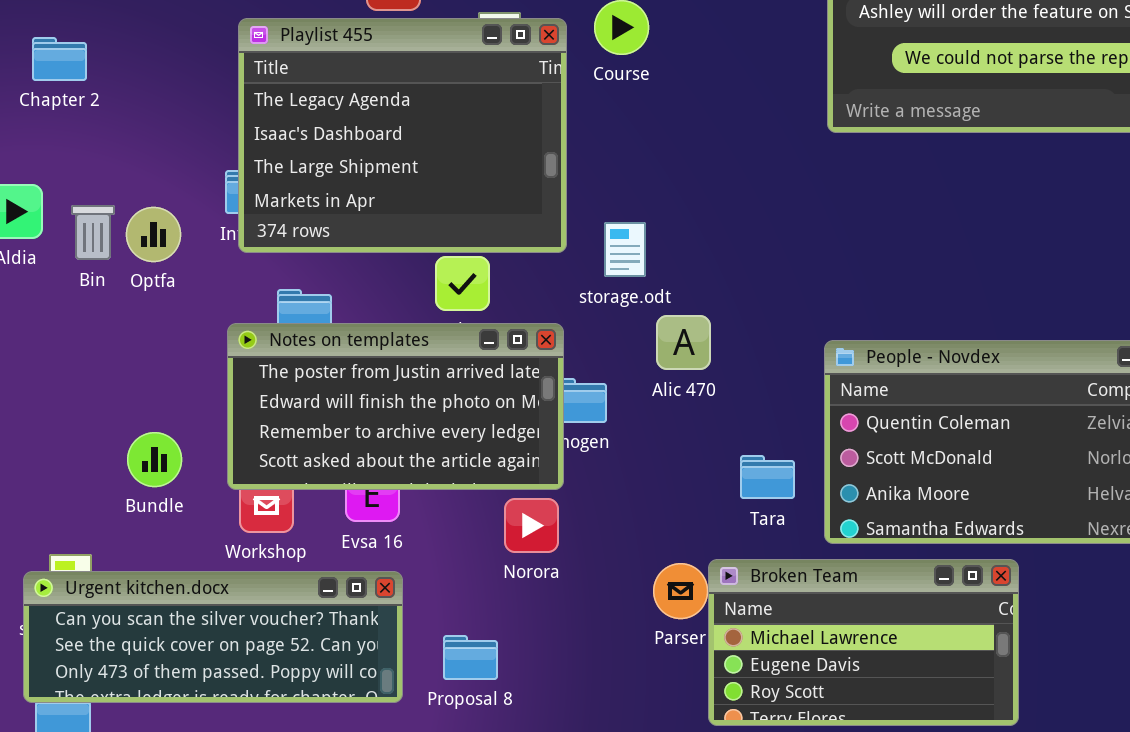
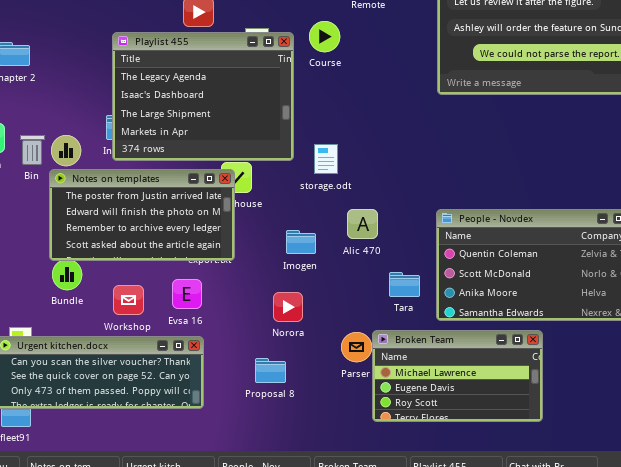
Alic 470: [656,315,711,370] -> [347,209,378,239], moved
Notes on templates: [227,323,564,490] -> [49,169,235,261], moved
Norora: [504,498,559,553] -> [273,292,303,322], moved
Proposal 8: [443,635,498,680] -> [255,358,286,383], moved

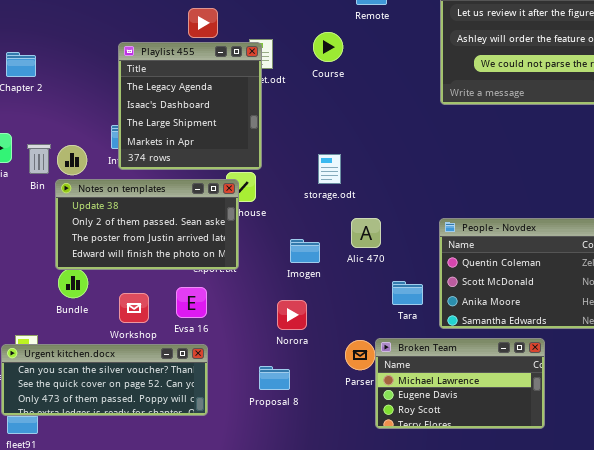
Playlist 455: [112,32,294,161] -> [118,42,262,170], resized
Notes on templates: [49,169,235,261] -> [55,179,239,270], scrolled up 2 rows

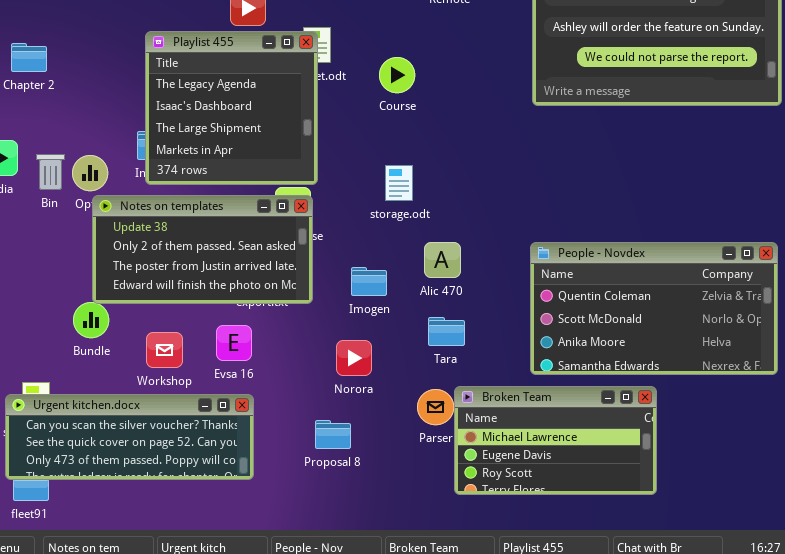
Course: [313,32,343,62] -> [379,57,415,93], moved
Notes on templates: [55,179,239,270] -> [92,195,313,304], moved
Tara: [392,281,423,305] -> [428,317,465,346], moved

